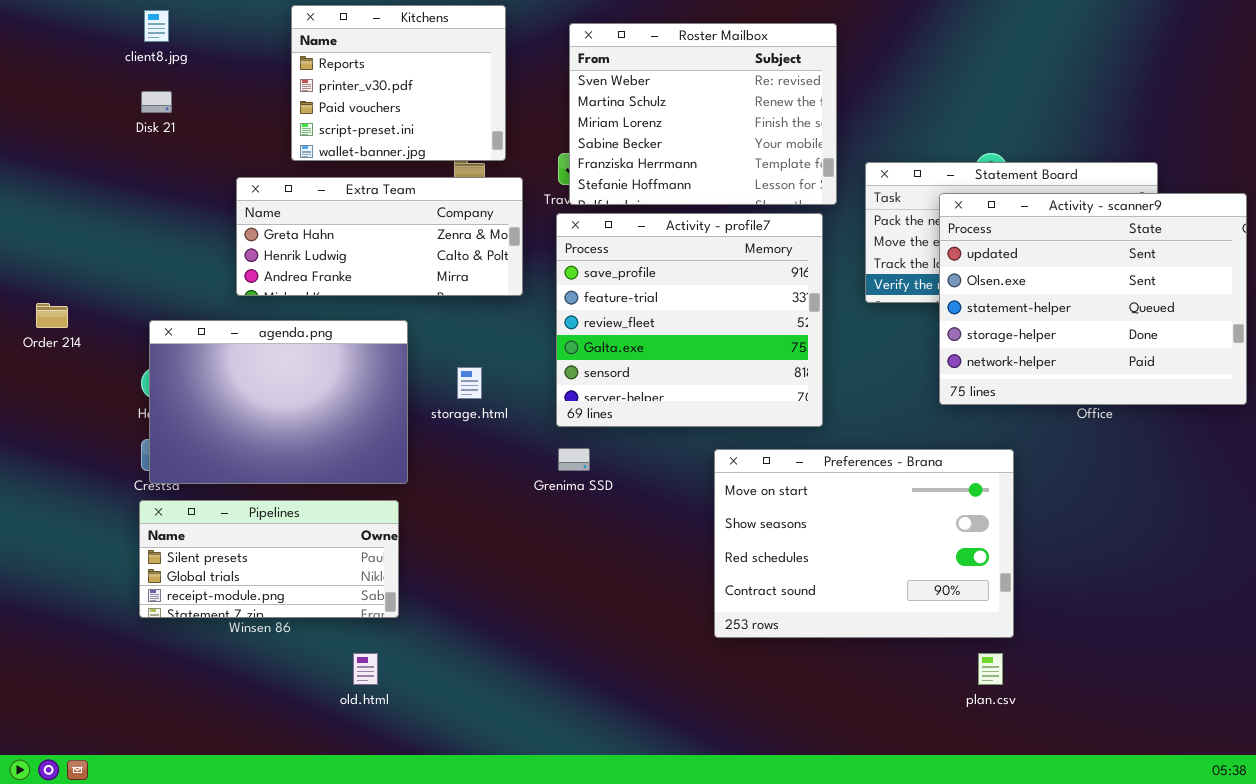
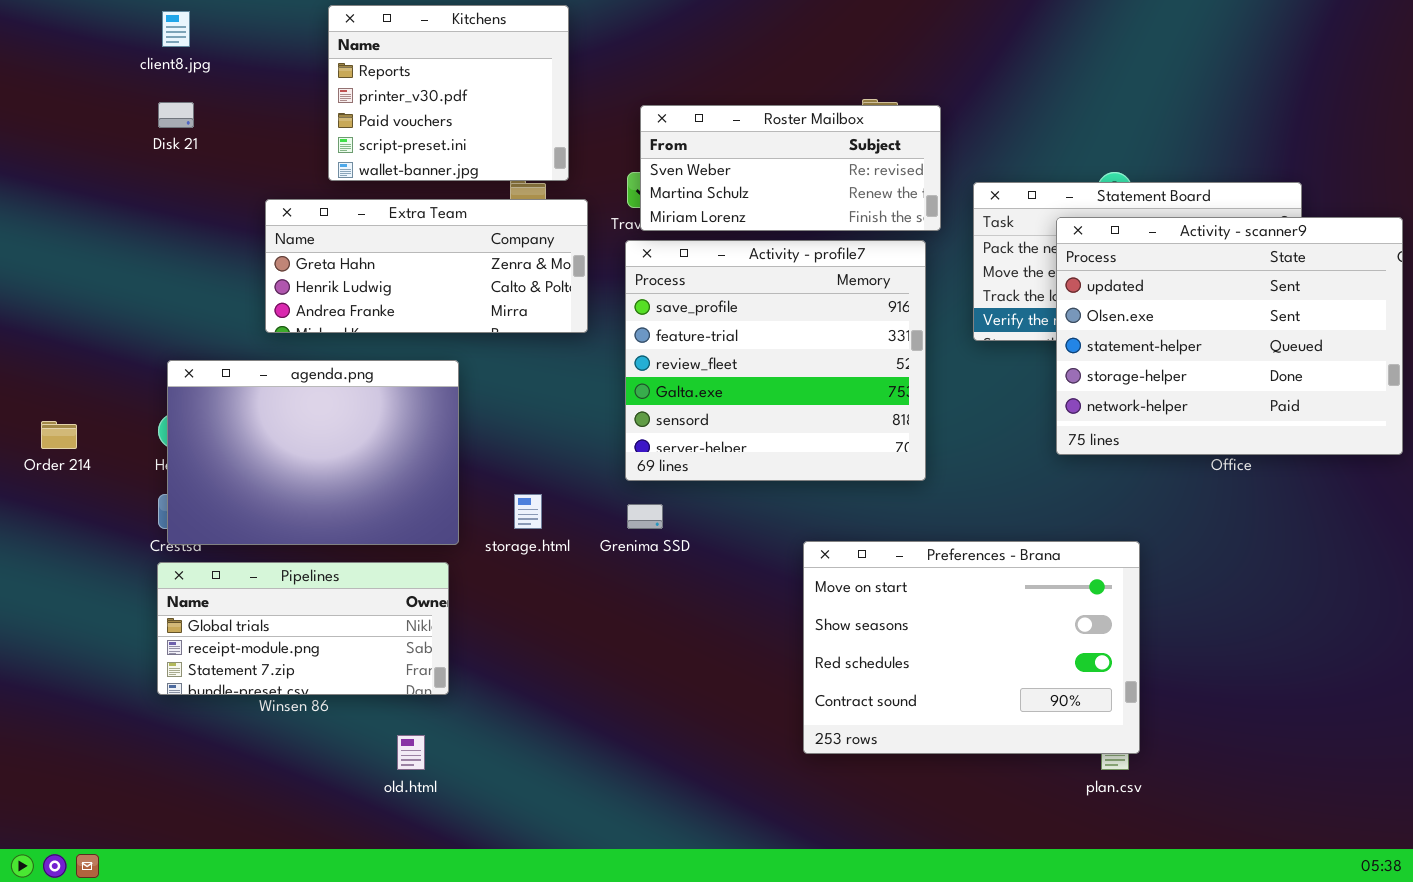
Roster Mailbox: [569,23,837,205] -> [640,105,941,231], resized
Order 214: [36,303,68,328] -> [41,421,77,449], moved
storage.html: [457,367,482,399] -> [514,494,542,529], moved
Preferences - Brana: [714,449,1014,638] -> [803,541,1140,754], moved
Pipelines: [139,500,399,618] -> [157,562,449,695], scrolled down 1 row

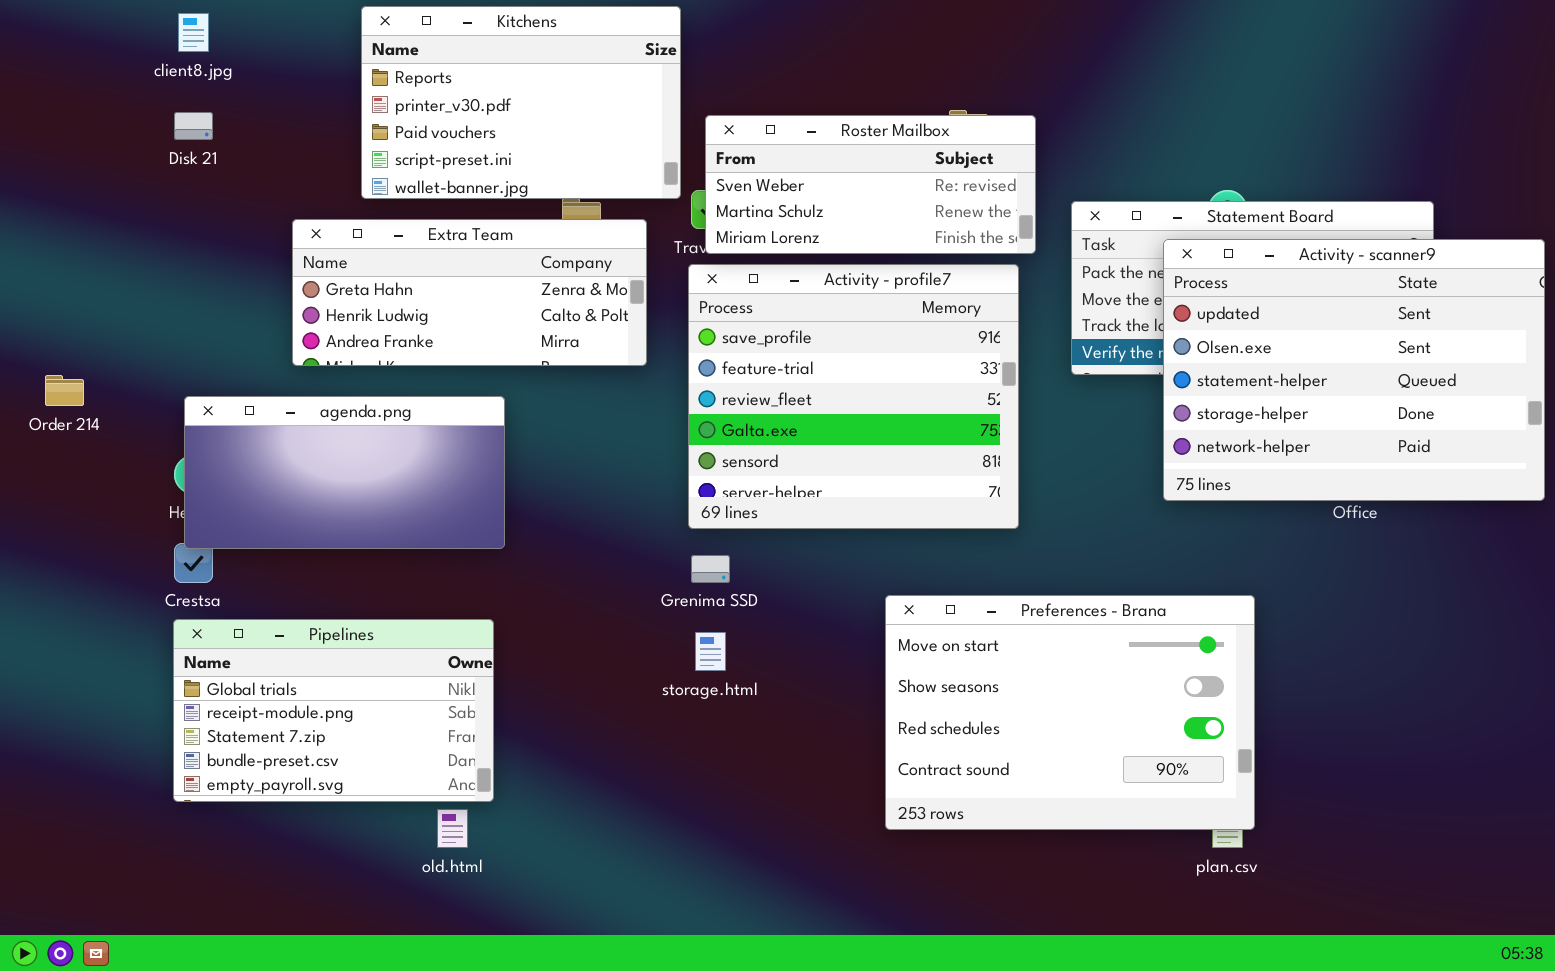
Kitchens: [328,5,569,181] -> [361,6,681,199], resized
agenda.png: [167,360,459,545] -> [184,396,505,549], resized
Order 214: [41,421,77,449] -> [45,375,84,406], moved
storage.html: [514,494,542,529] -> [695,632,726,671], moved
Pipelines: [157,562,449,695] -> [173,619,494,802], resized

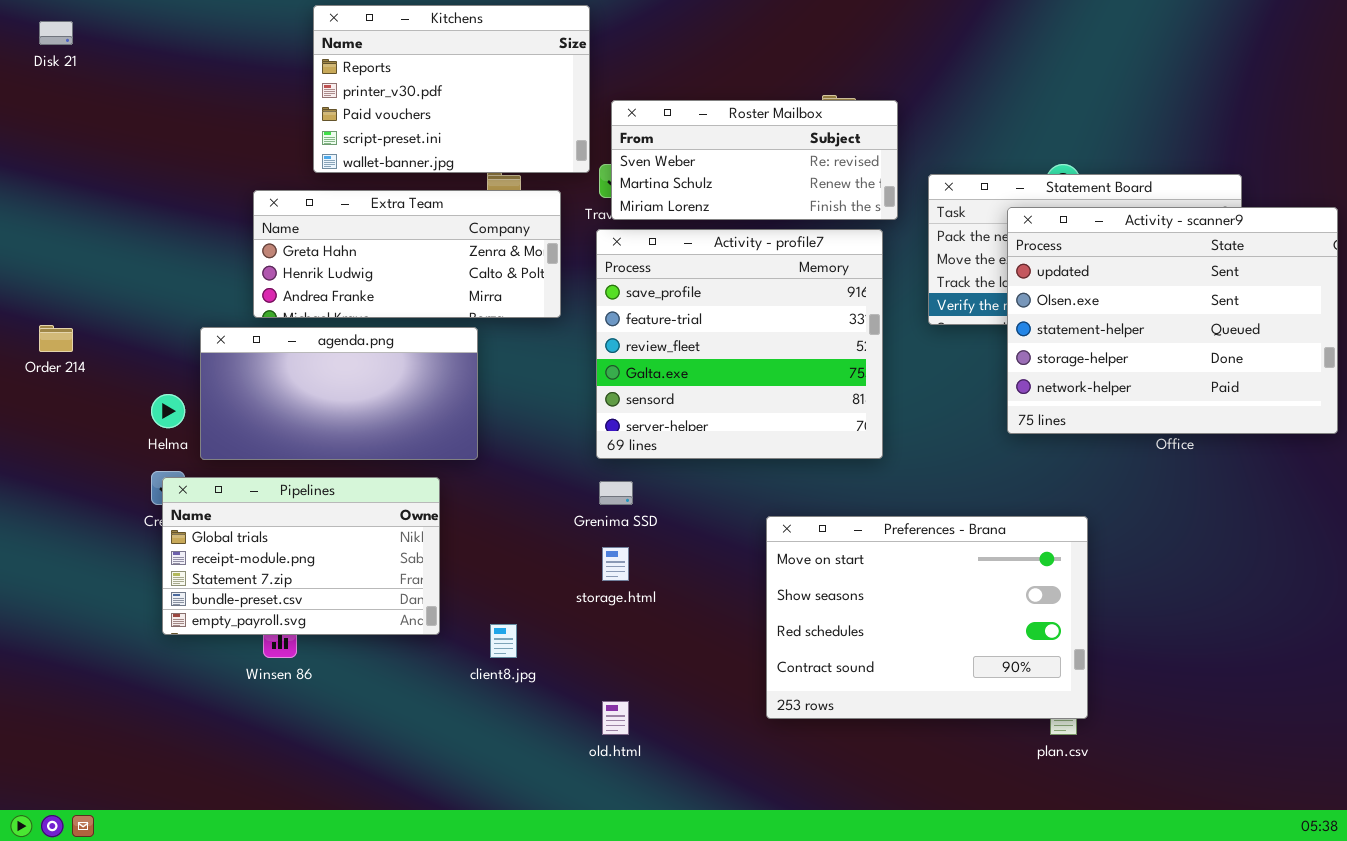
client8.jpg: [178,13,209,52] -> [490,624,517,658], moved
Disk 21: [174,112,213,140] -> [39,21,73,45], moved
agenda.png: [184,396,505,549] -> [200,327,478,460], moved
Pipelines: [173,619,494,802] -> [162,477,440,635], moved
old.html: [437,809,468,848] -> [602,701,629,735], moved

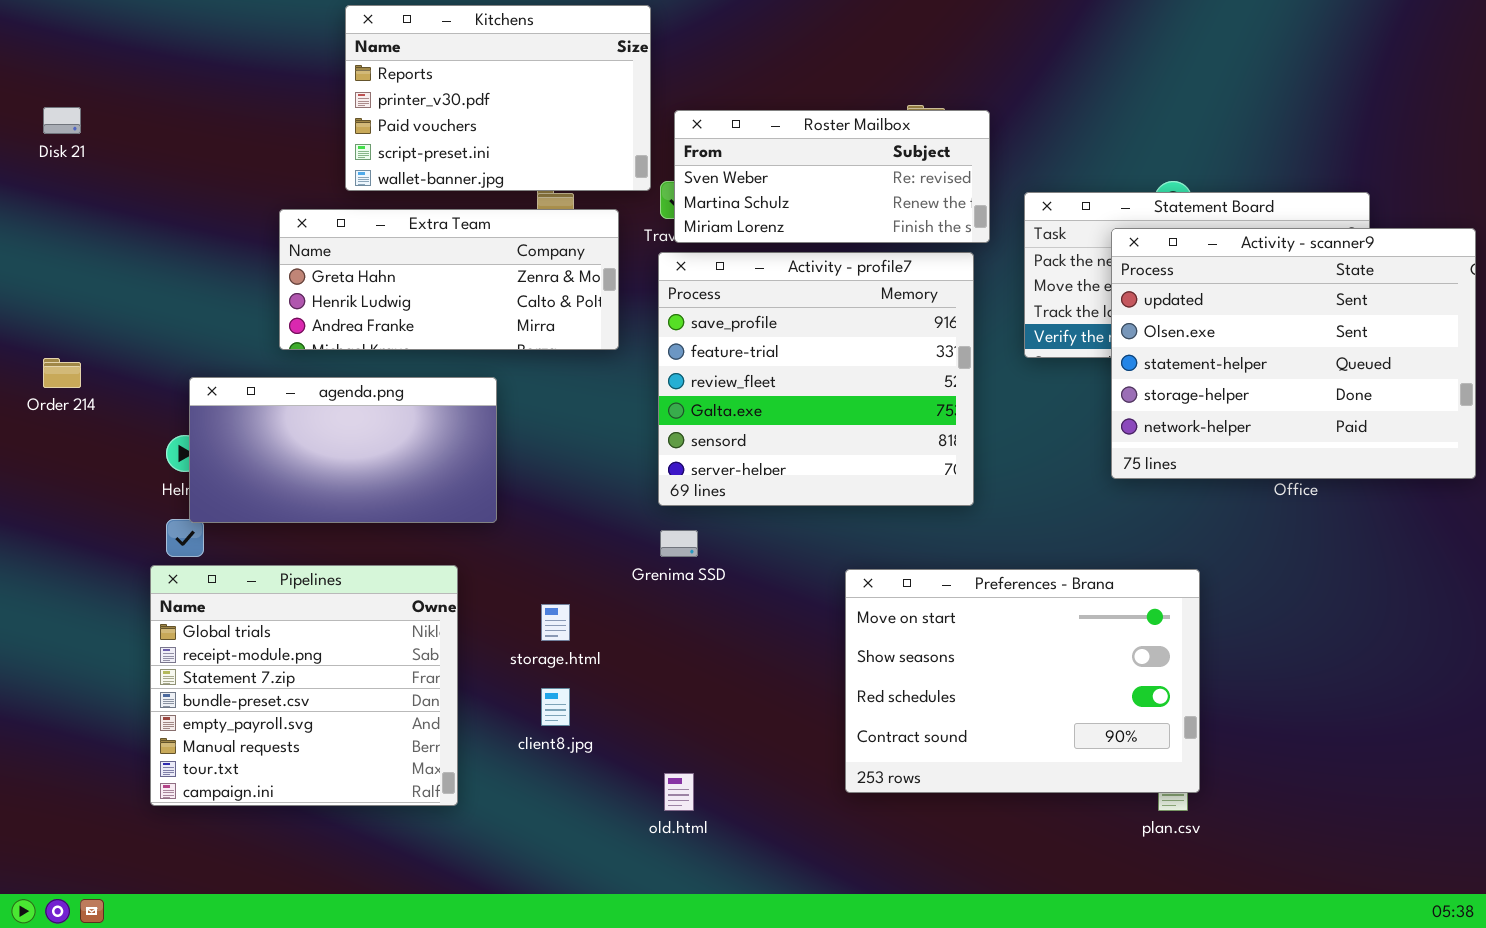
Disk 21: [39,21,73,45] -> [43,107,81,134], moved
agenda.png: [200,327,478,460] -> [189,377,497,523], moved
Pipelines: [162,477,440,635] -> [150,565,458,806], moved, resized
storage.html: [602,547,629,581] -> [541,604,570,641], moved

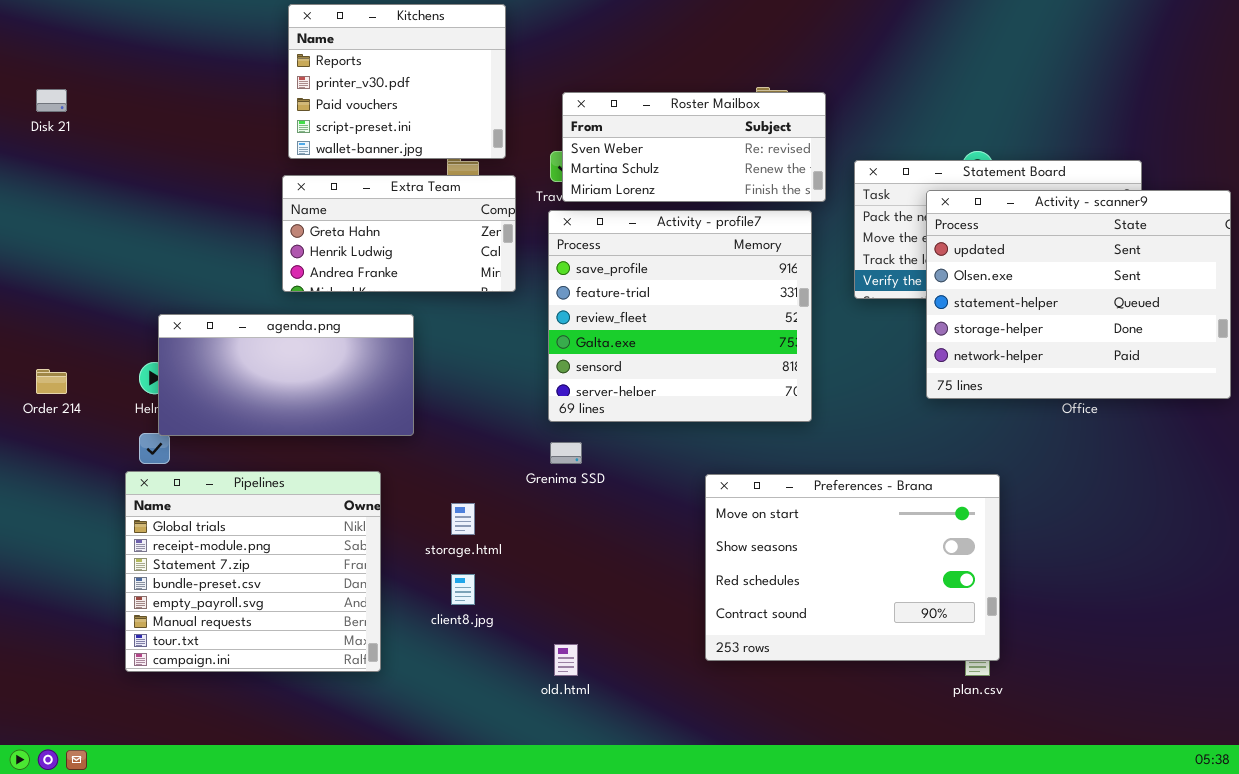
Kitchens: [345,5,651,191] -> [288,4,506,159], resized
Extra Team: [279,209,619,350] -> [282,175,516,292], resized
Order 214: [43,358,81,388] -> [36,369,67,394], moved

